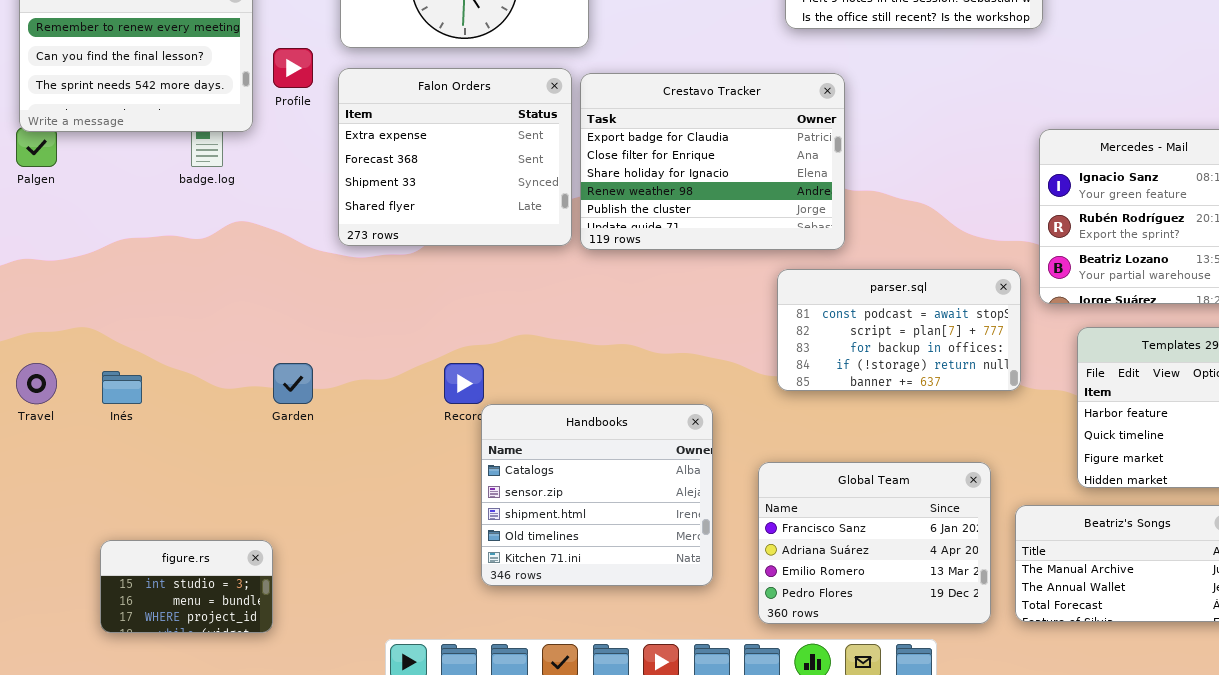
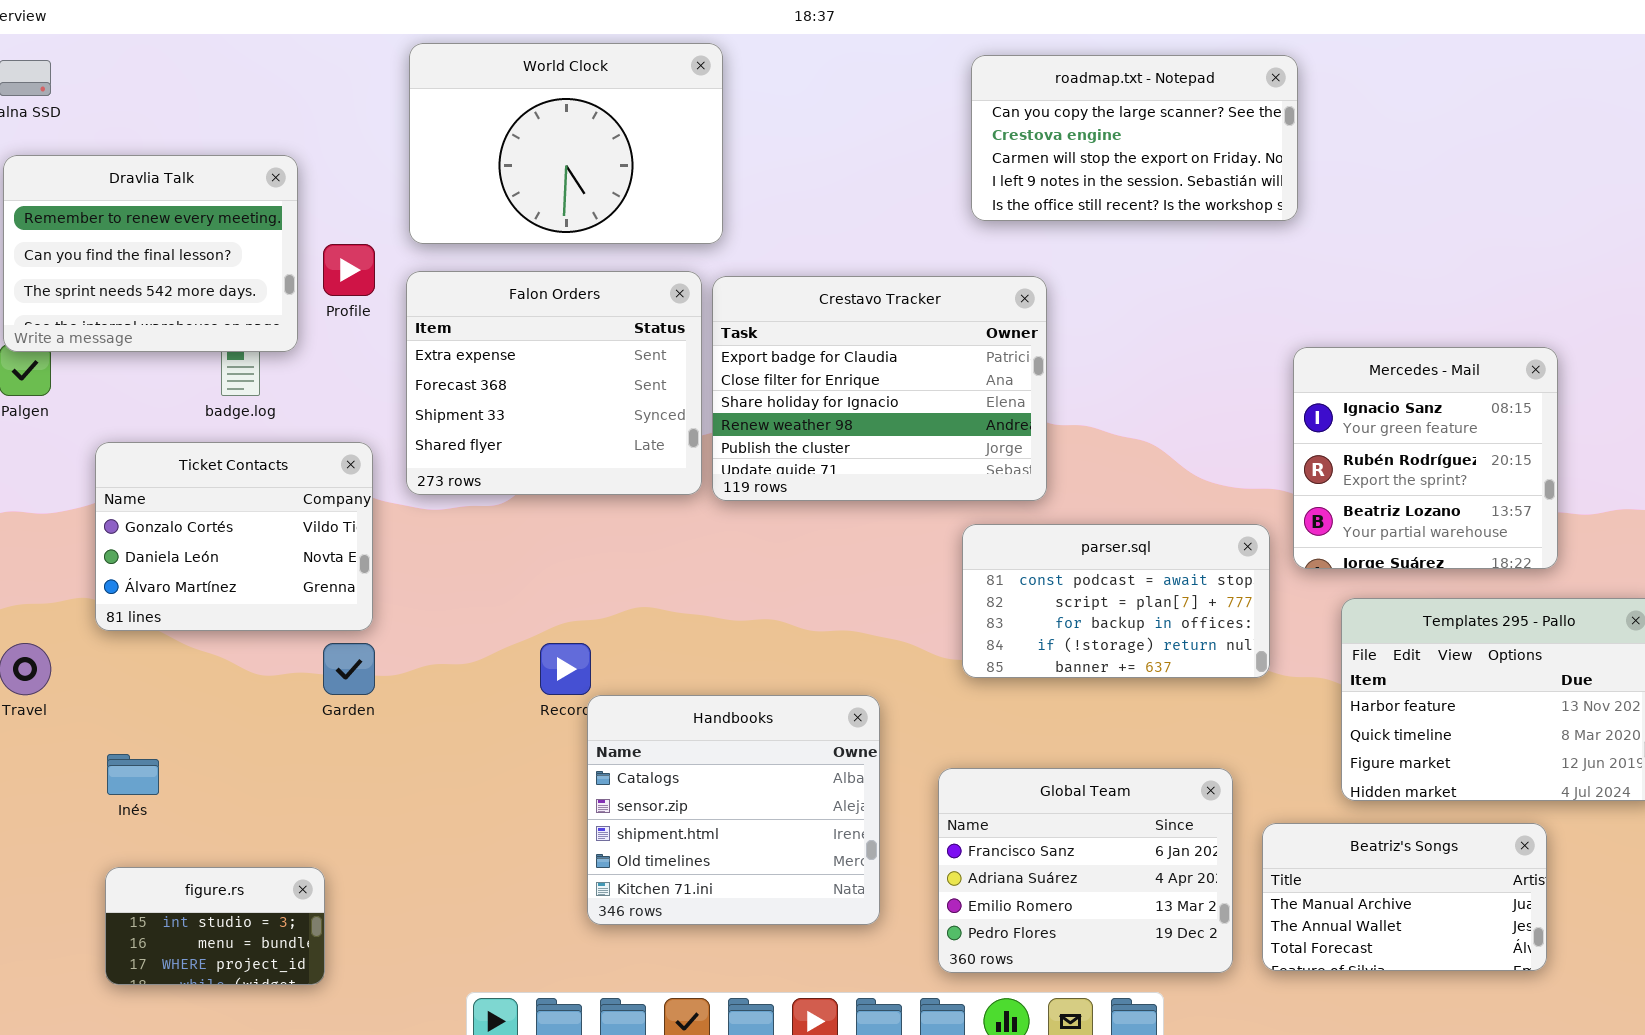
Ticket Contacts: none -> [95,442,373,631], opened
Inés: [102,371,142,404] -> [107,754,159,795], moved

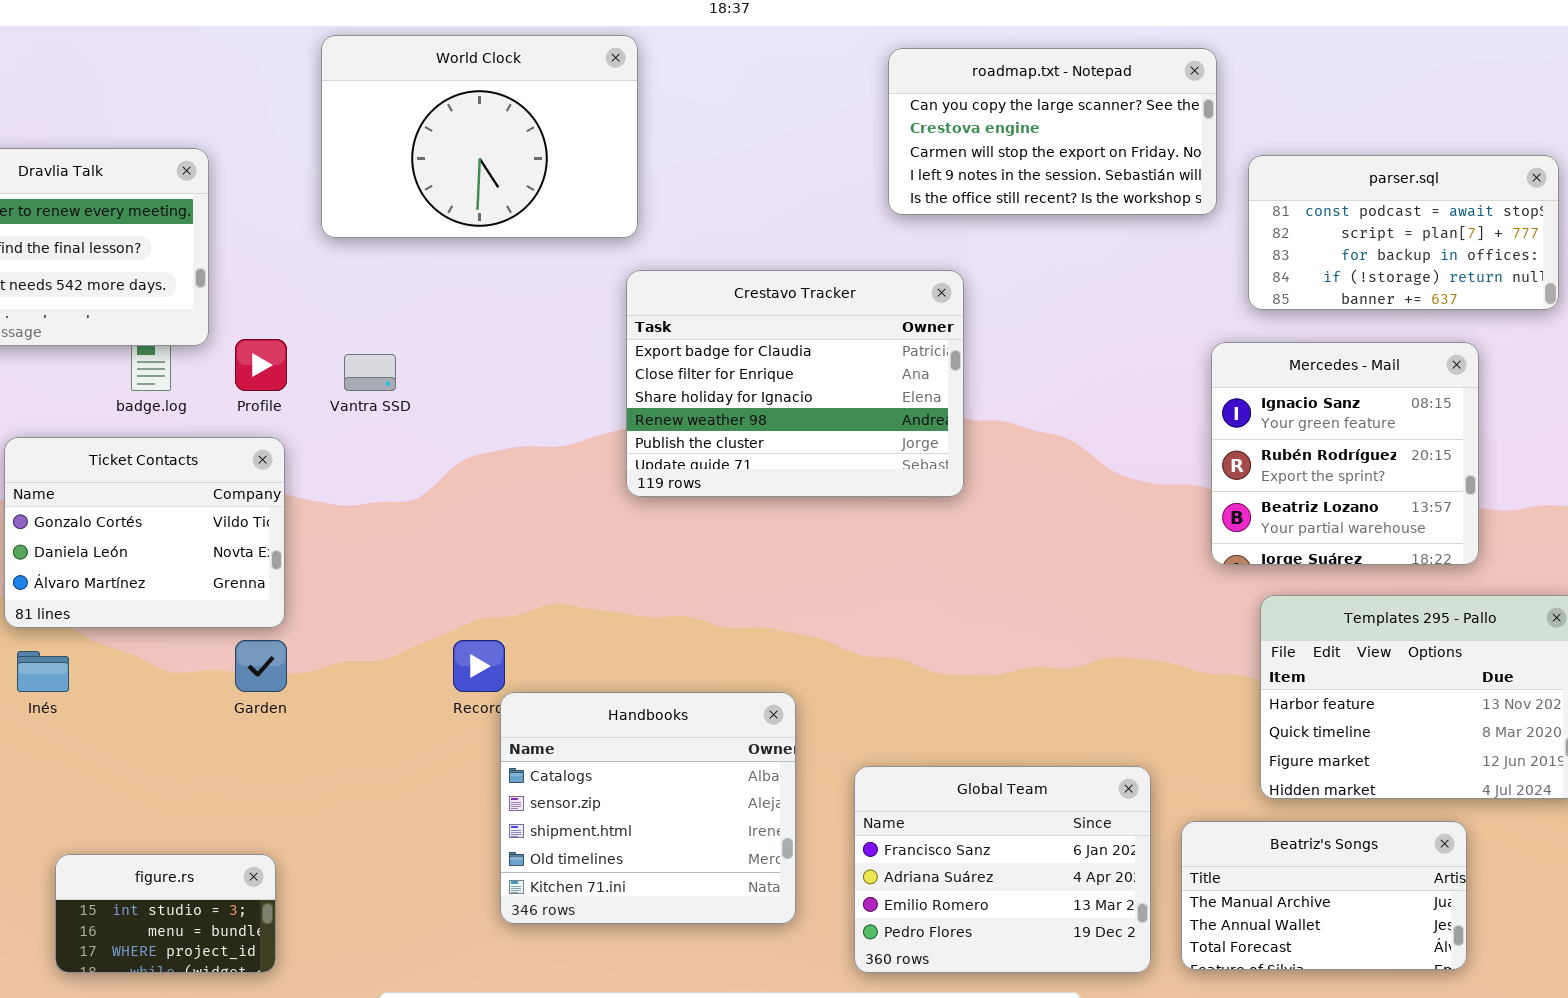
Profile: [323,244,375,296] -> [235,339,287,391], moved
Falon Orders: [406,271,702,495] -> none, closed
parser.sql: [962,524,1270,678] -> [1248,155,1559,310], moved
Inés: [107,754,159,795] -> [17,651,69,692], moved
figure.rs: [105,867,325,985] -> [55,854,276,973], moved

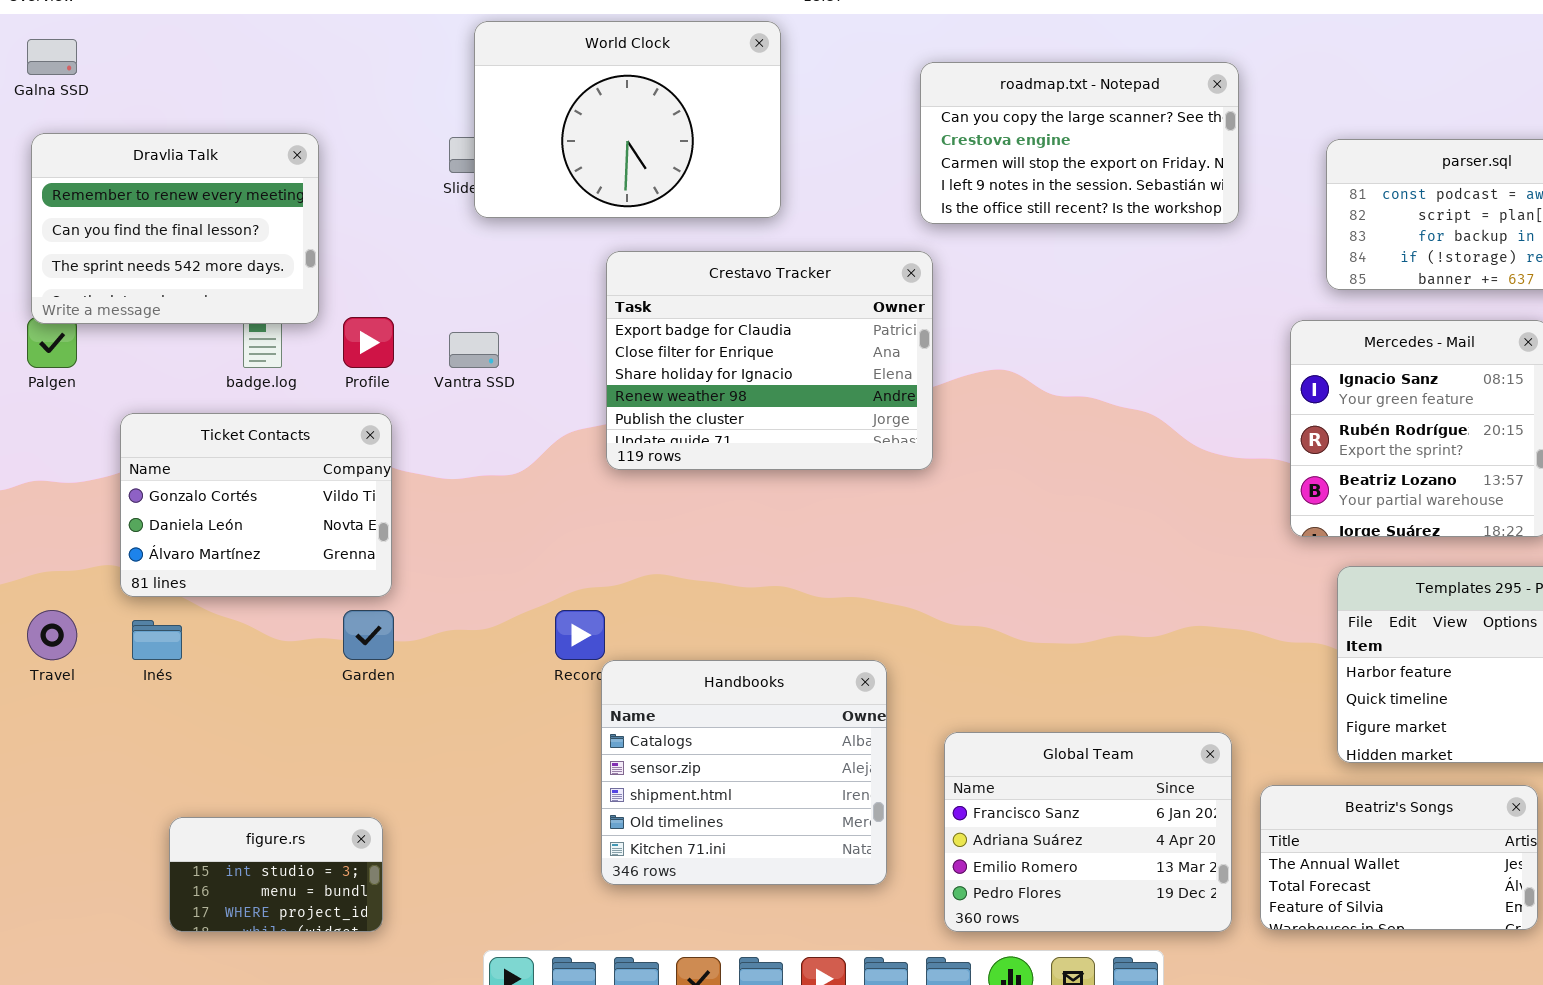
World Clock: [321,35,638,238] -> [474,21,781,218], moved
roadmap.txt - Notepad: [888,48,1217,215] -> [920,62,1239,224], moved
Crestavo Tracker: [626,270,964,497] -> [606,251,933,470], moved
Beatriz's Songs: [1181,821,1467,970] -> [1260,785,1538,930], scrolled down 1 row

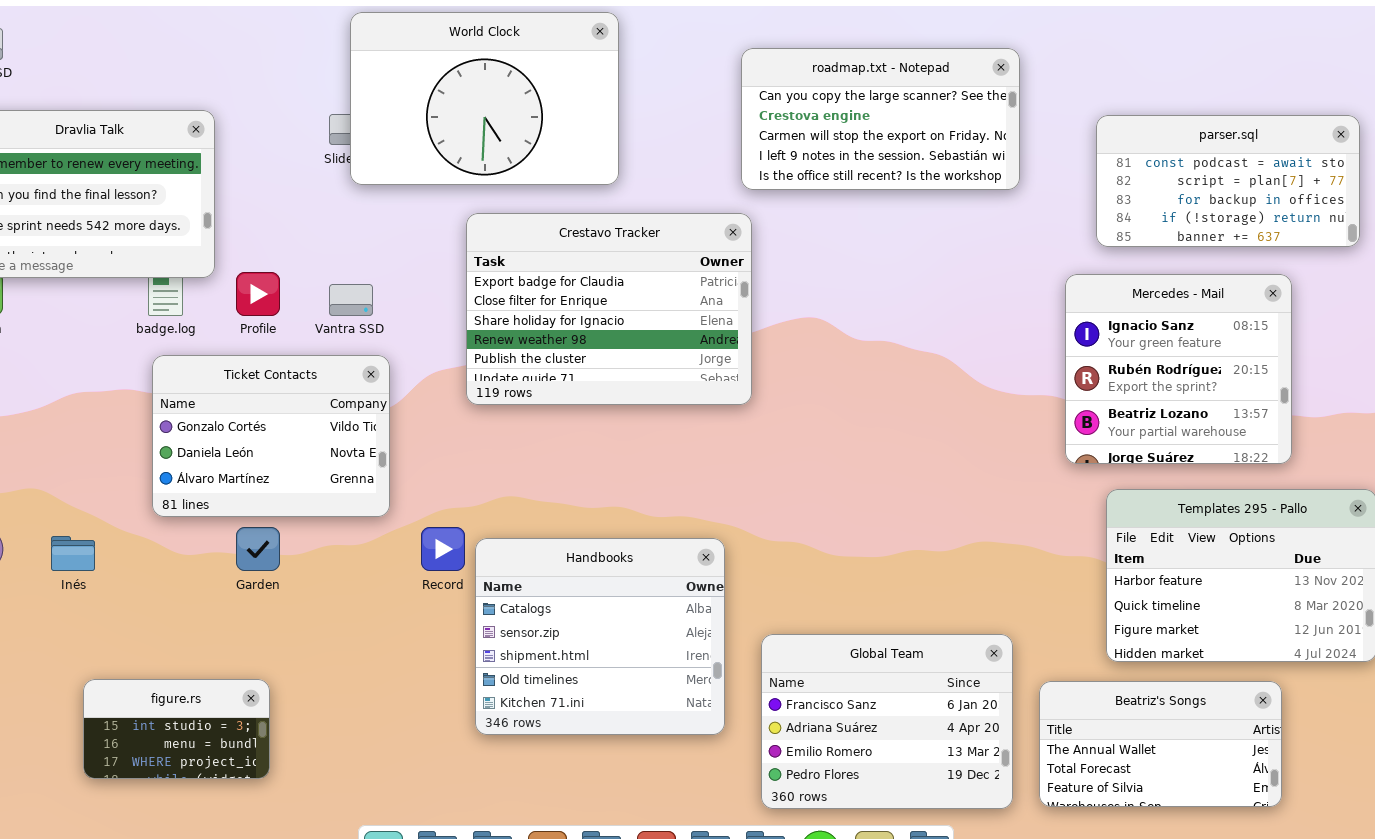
Ticket Contacts: [120,413,392,597] -> [152,355,390,517], moved
Handbooks: [601,660,887,885] -> [475,538,725,735], moved
figure.rs: [169,817,383,932] -> [83,679,270,779], moved

